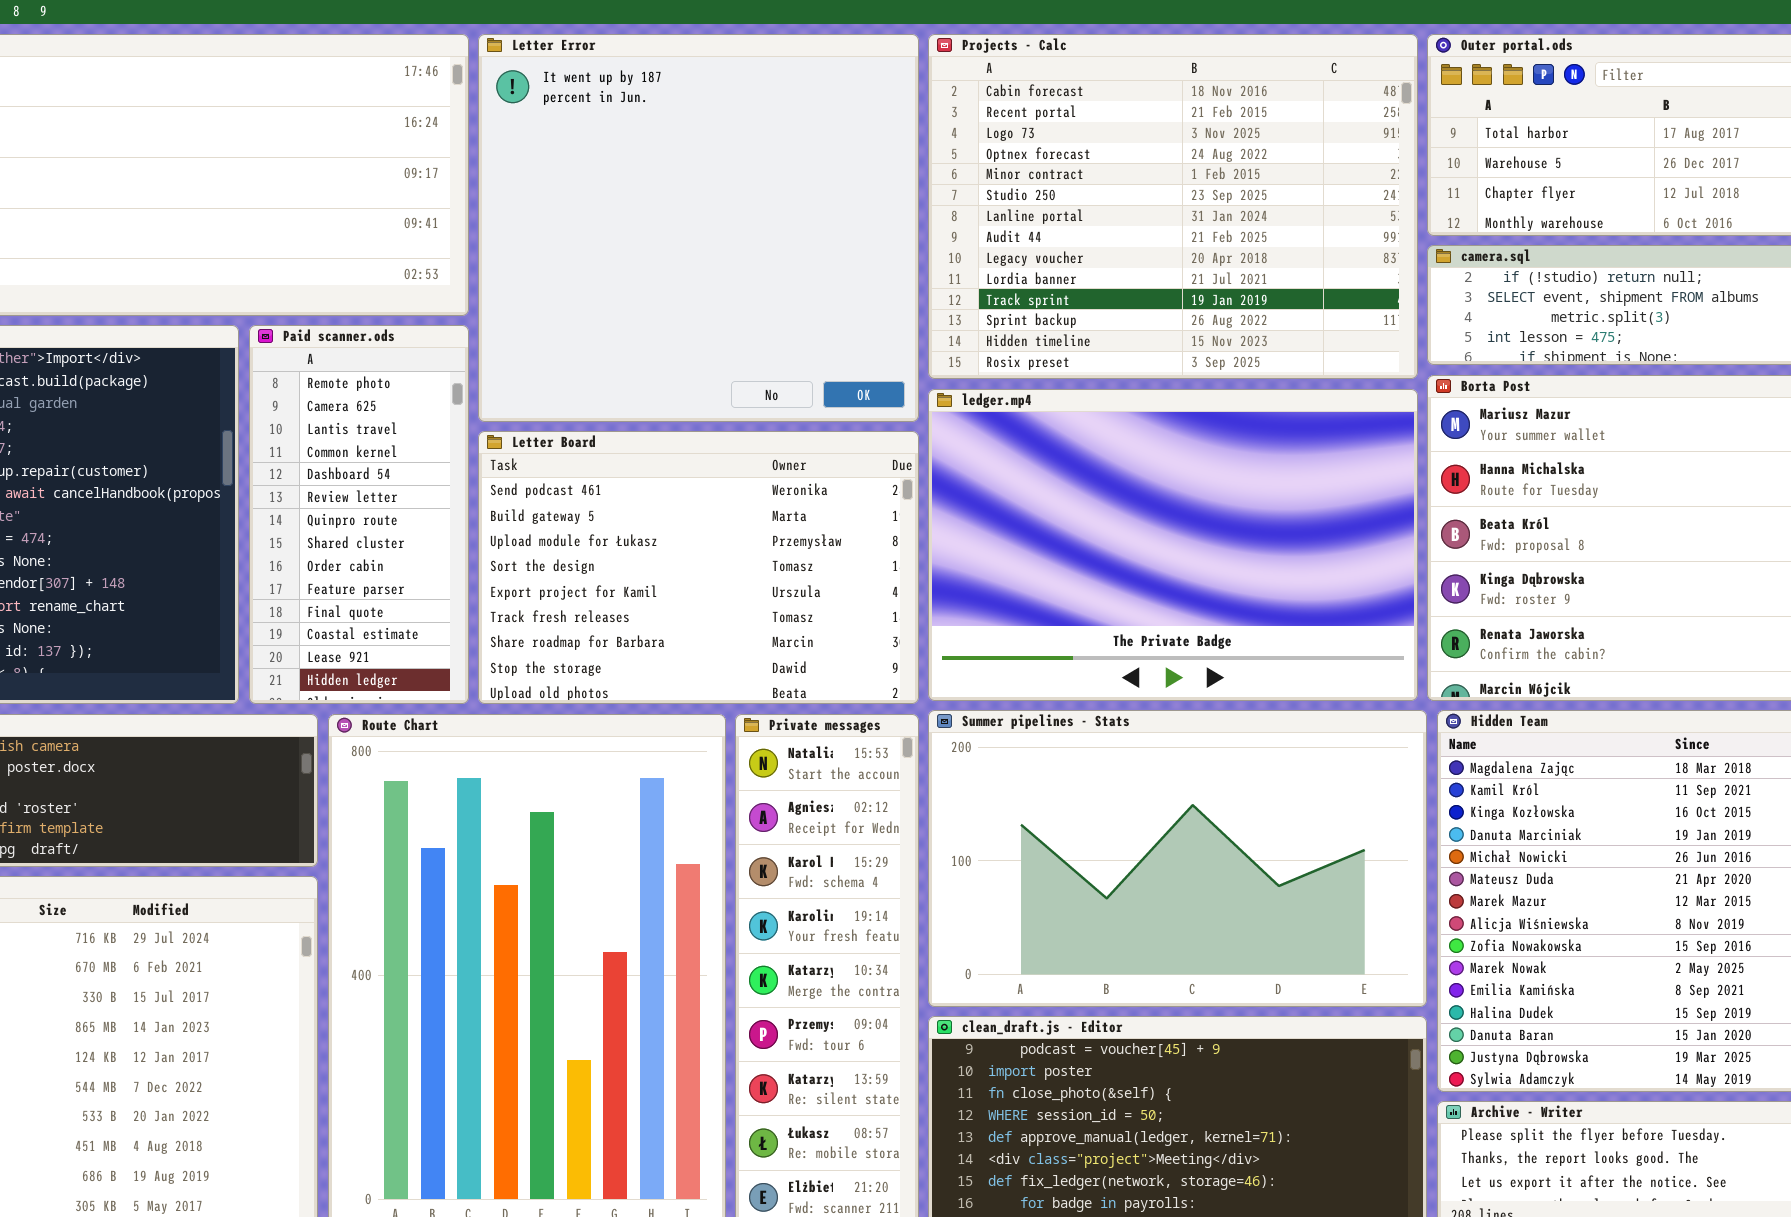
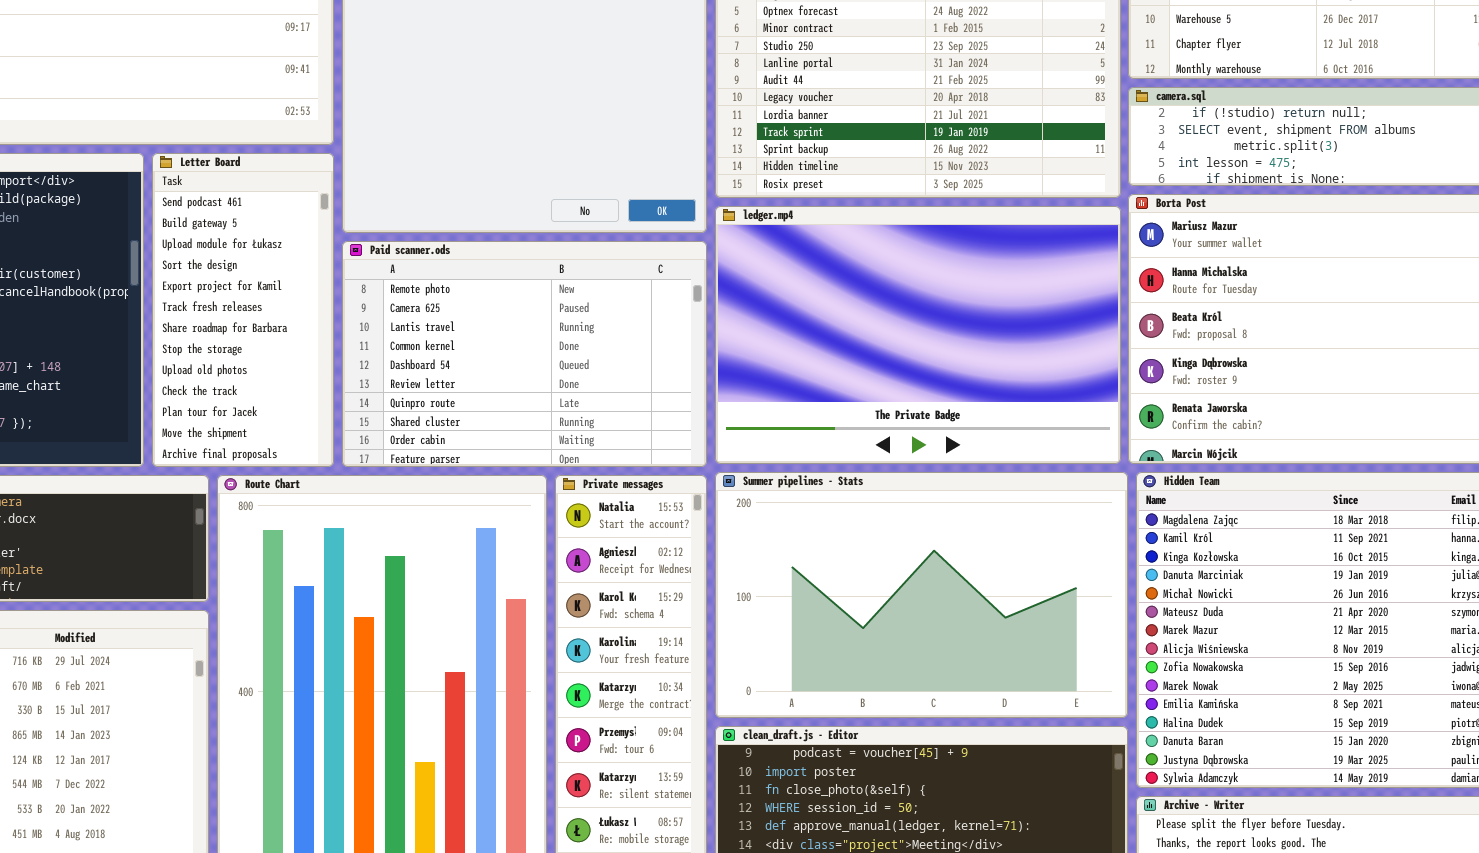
Paid scanner.ods: [249,325,469,704] -> [342,241,707,467], moved, resized
Letter Board: [478,431,919,704] -> [152,153,334,467], moved, resized

